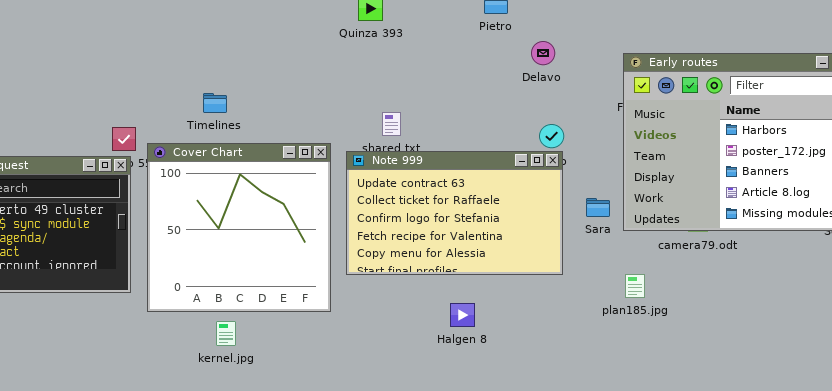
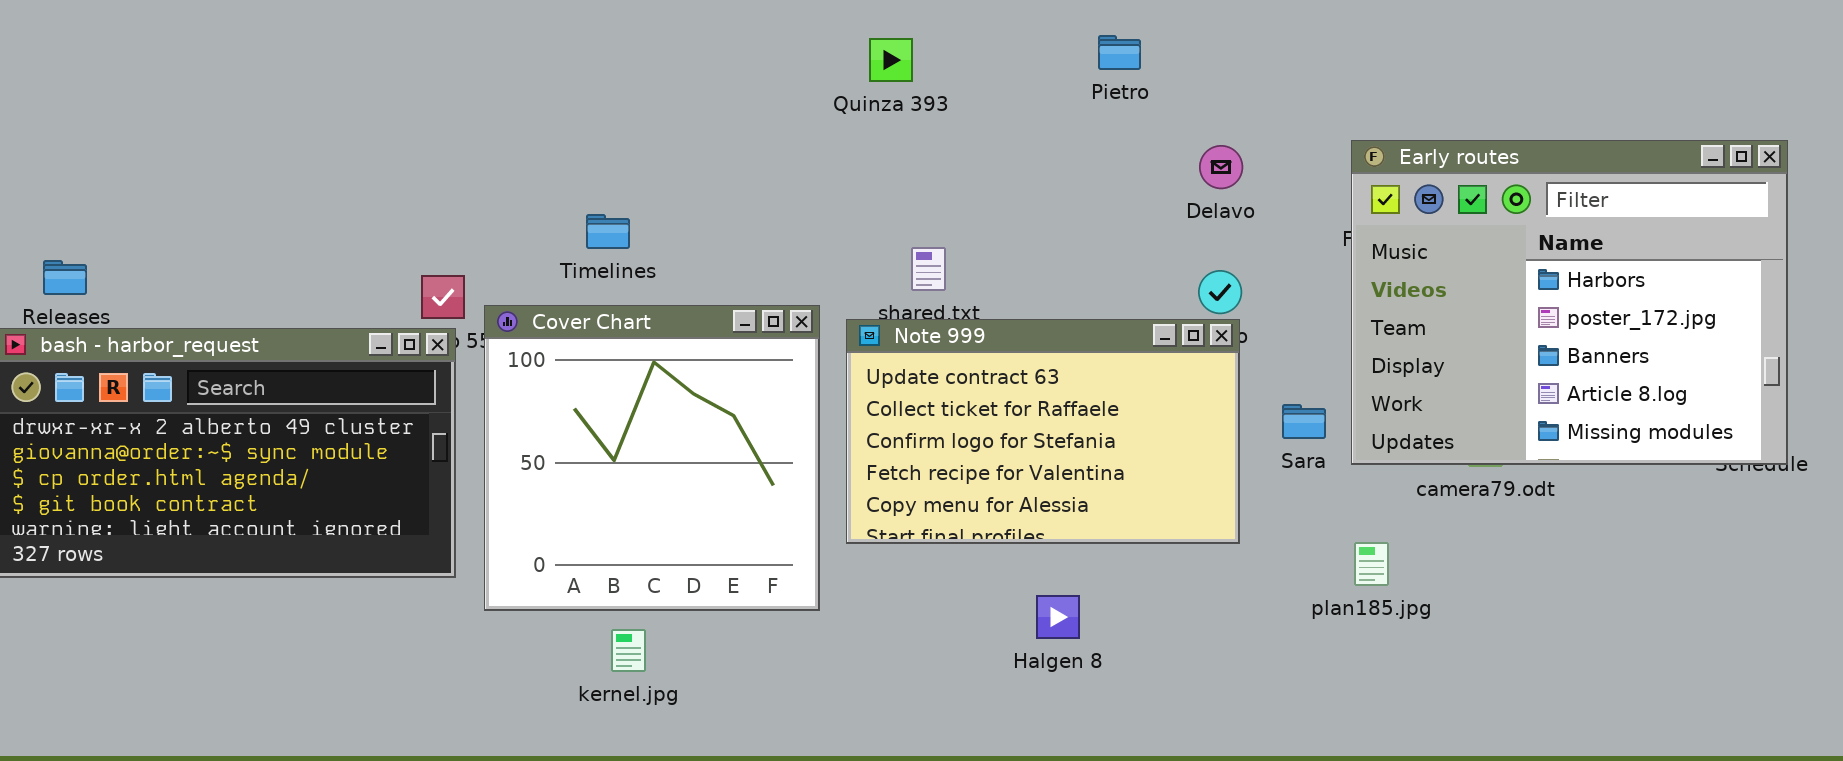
Delavo: [531,41,555,65] -> [1199,145,1243,189], moved

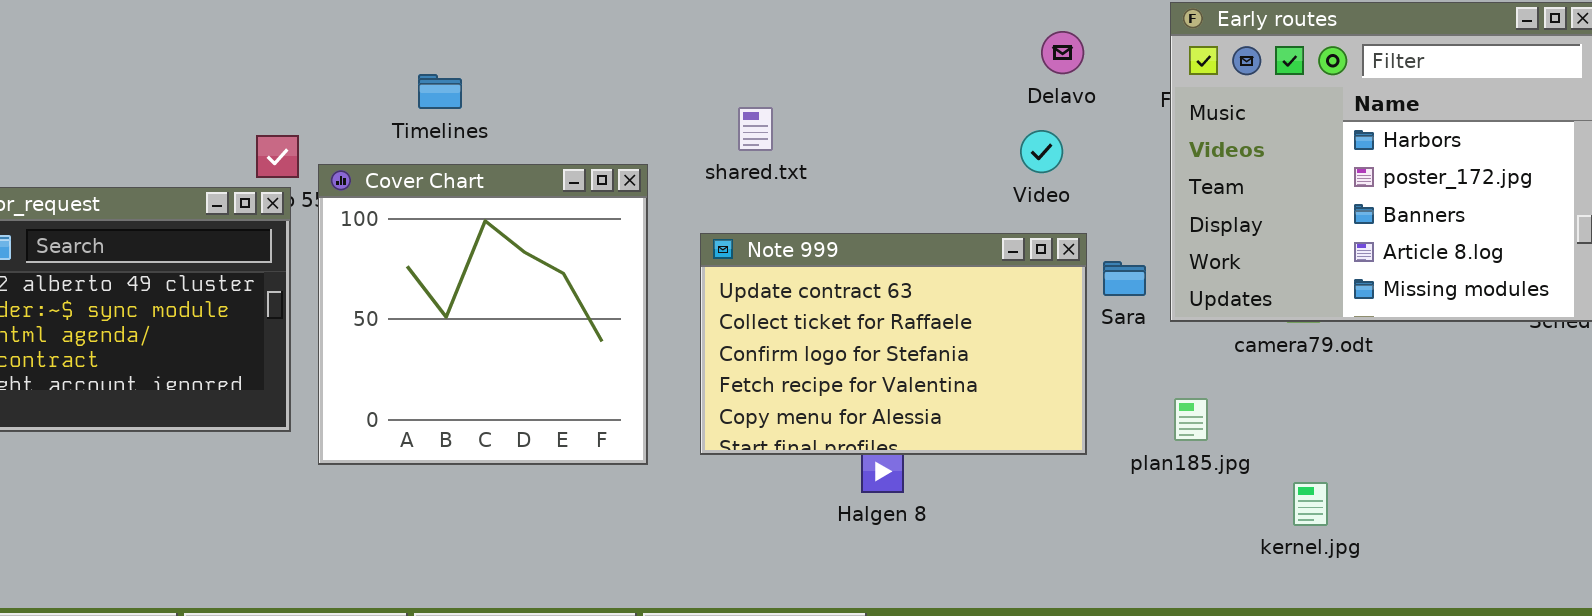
Delavo: [1199,145,1243,189] -> [1041,31,1084,74], moved
Note 999: [846,319,1240,544] -> [700,233,1087,455], moved
kernel.jpg: [611,629,646,672] -> [1293,482,1328,526], moved

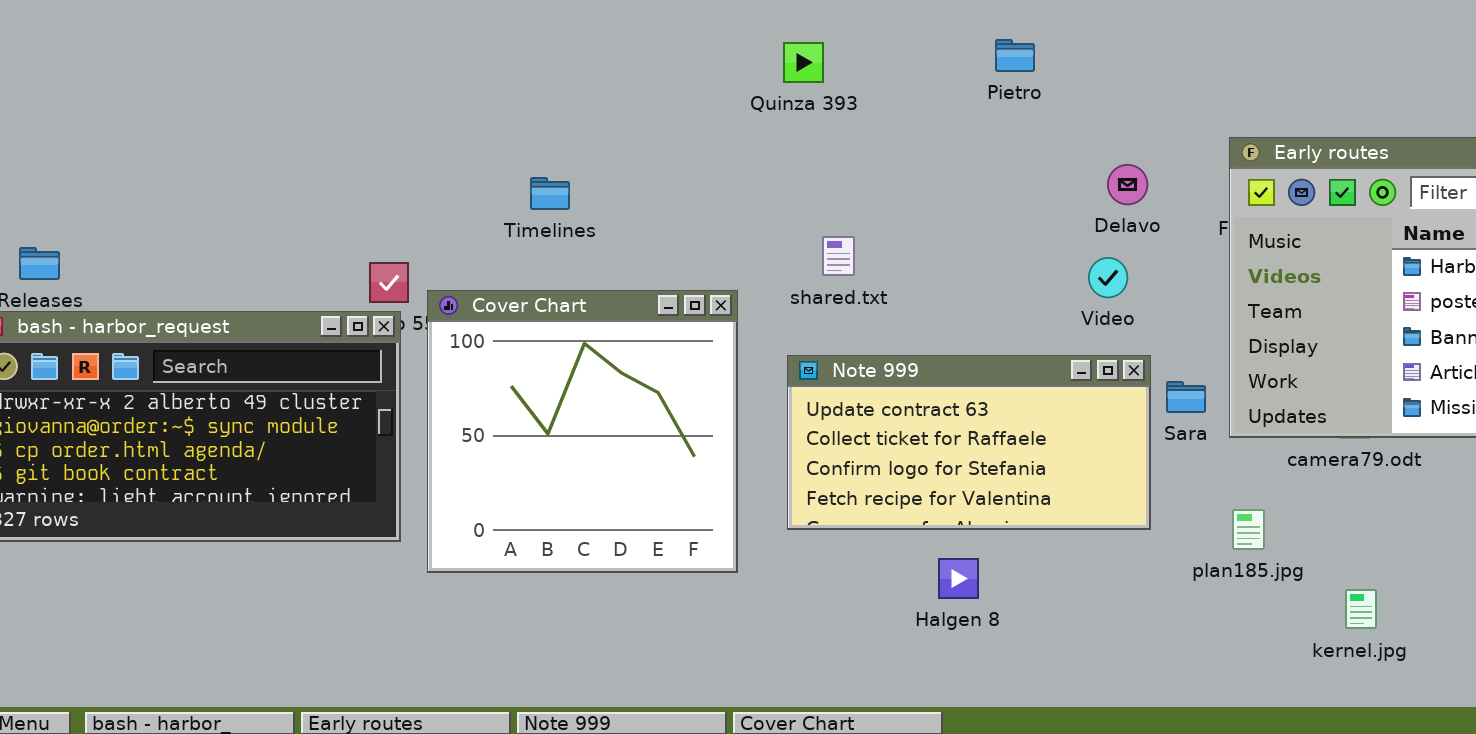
Timelines: [418,74,462,109] -> [530,177,570,210], moved
Note 999: [700,233,1087,455] -> [787,355,1151,530], resized

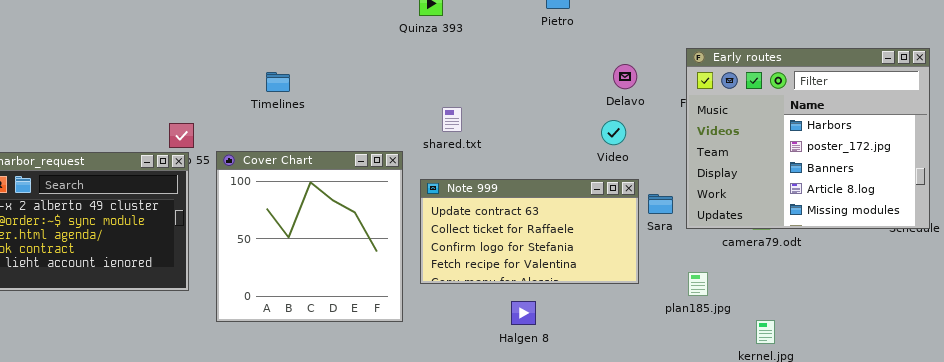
Cover Chart: [427,290,738,573] -> [216,151,403,322], moved

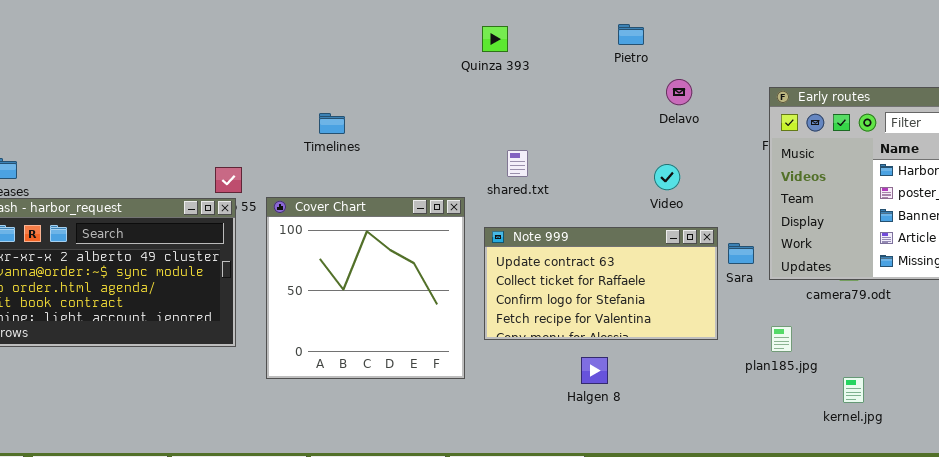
Delavo: [613,64,637,89] -> [666,79,692,105], moved
Video: [601,120,626,145] -> [654,164,680,190], moved

